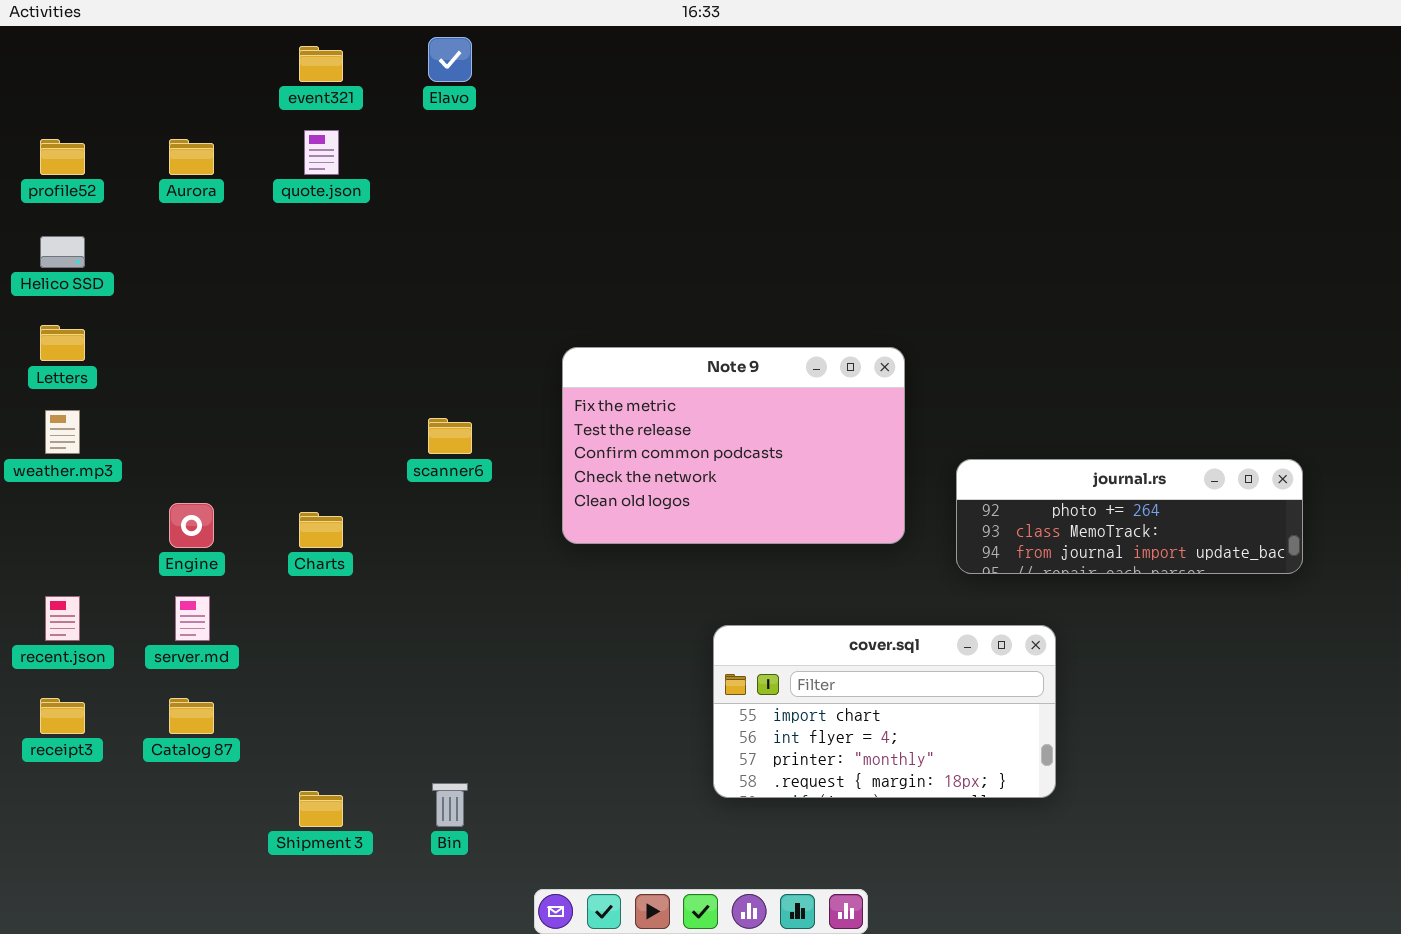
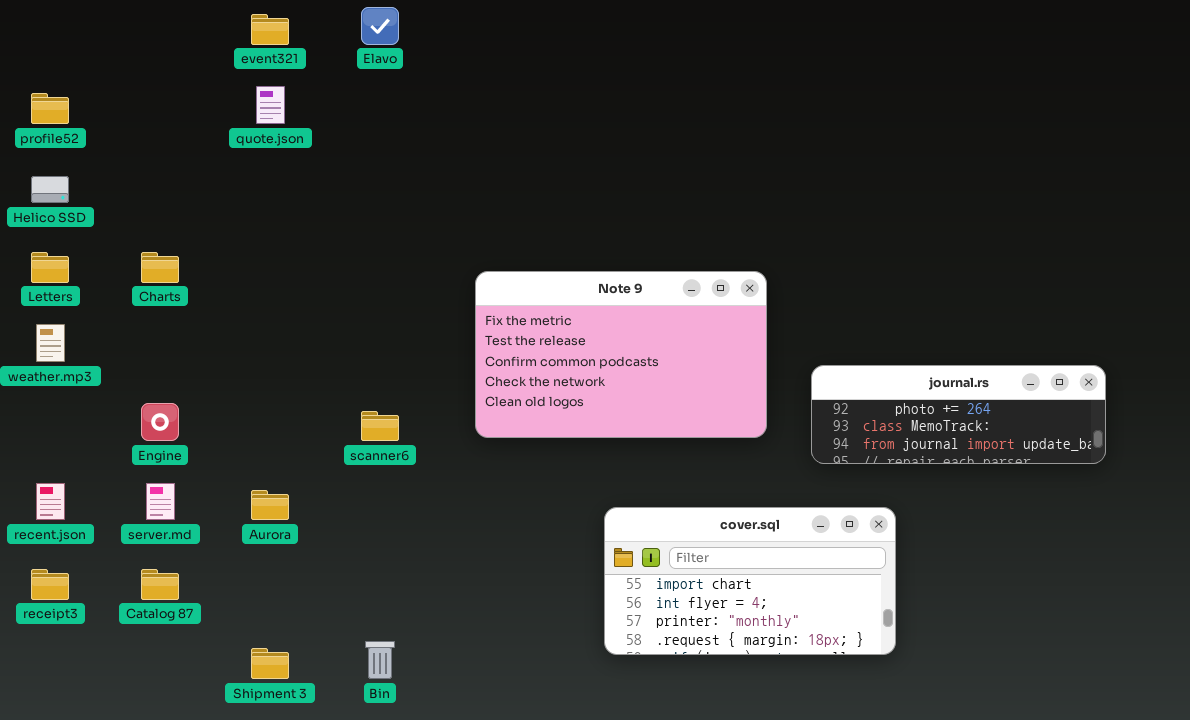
Aurora: [169,139,214,175] -> [251,490,289,520], moved
scanner6: [428,418,472,454] -> [361,411,399,441], moved
Charts: [299,512,343,548] -> [141,252,179,283], moved

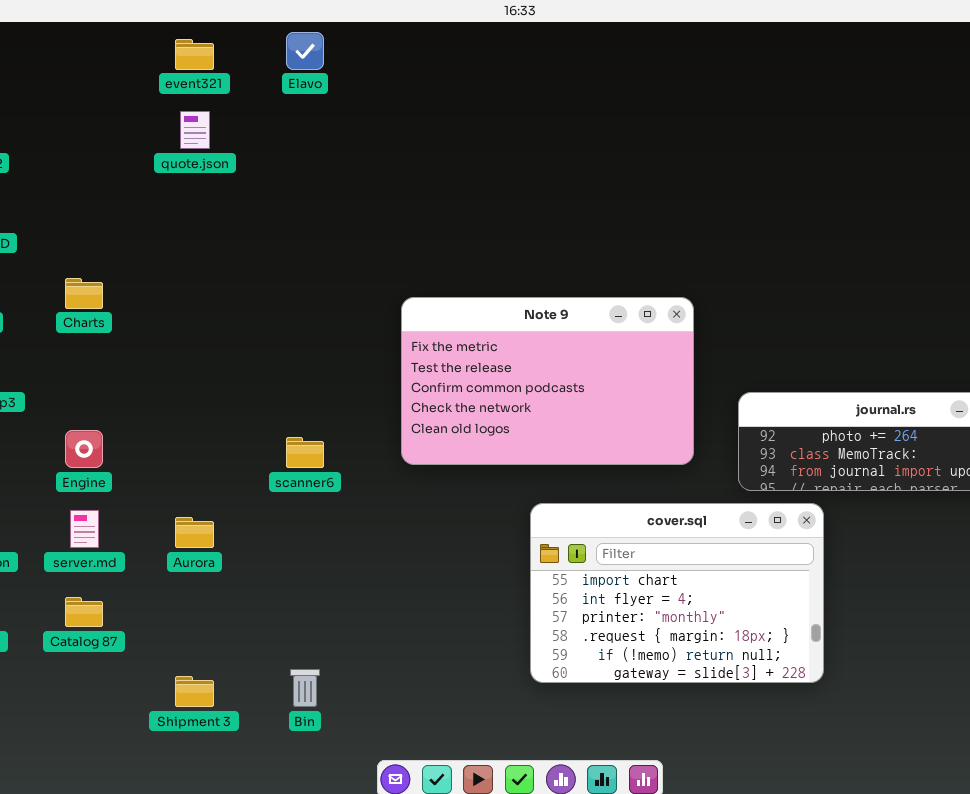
cover.sql: [604,507,896,655] -> [530,503,824,683], resized

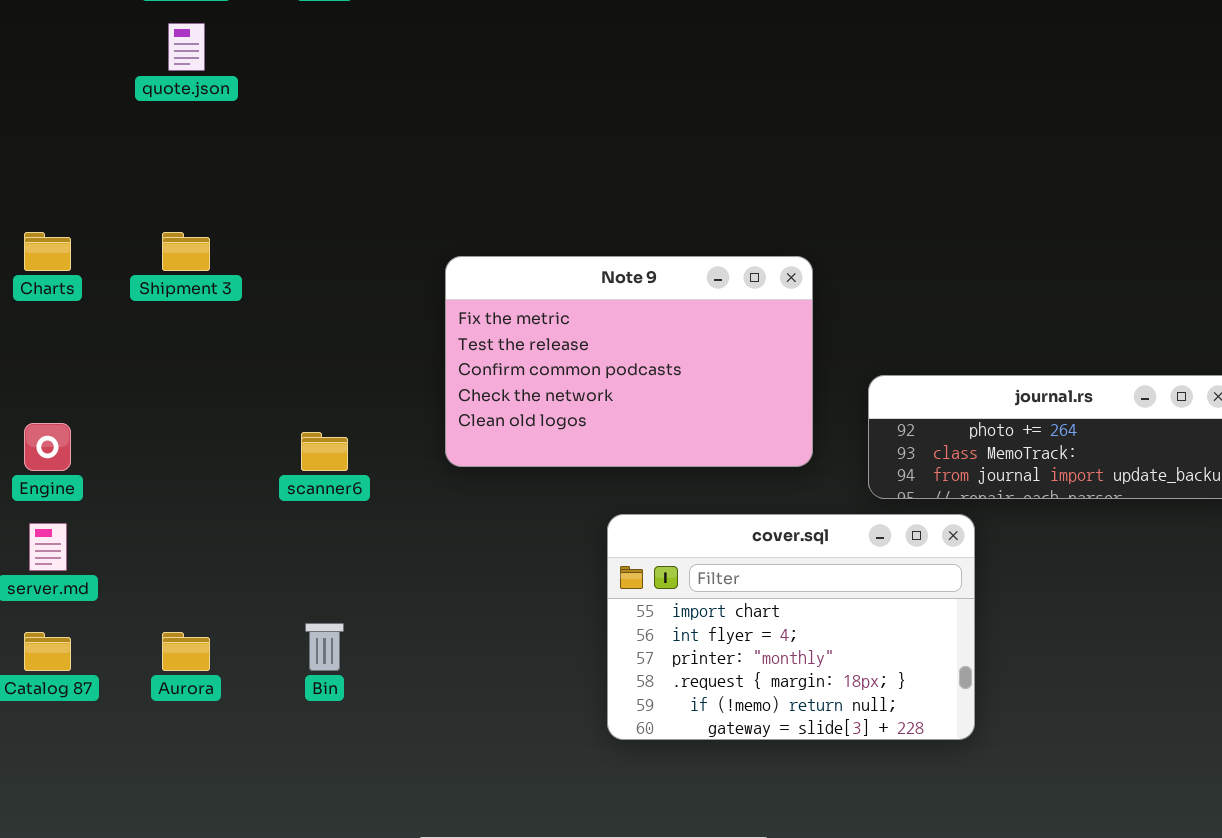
Aurora: [175,517,214,548] -> [162,632,210,671], moved
Bin: [290,669,320,707] -> [305,623,344,671], moved
Shipment 3: [175,676,214,707] -> [162,232,210,271], moved

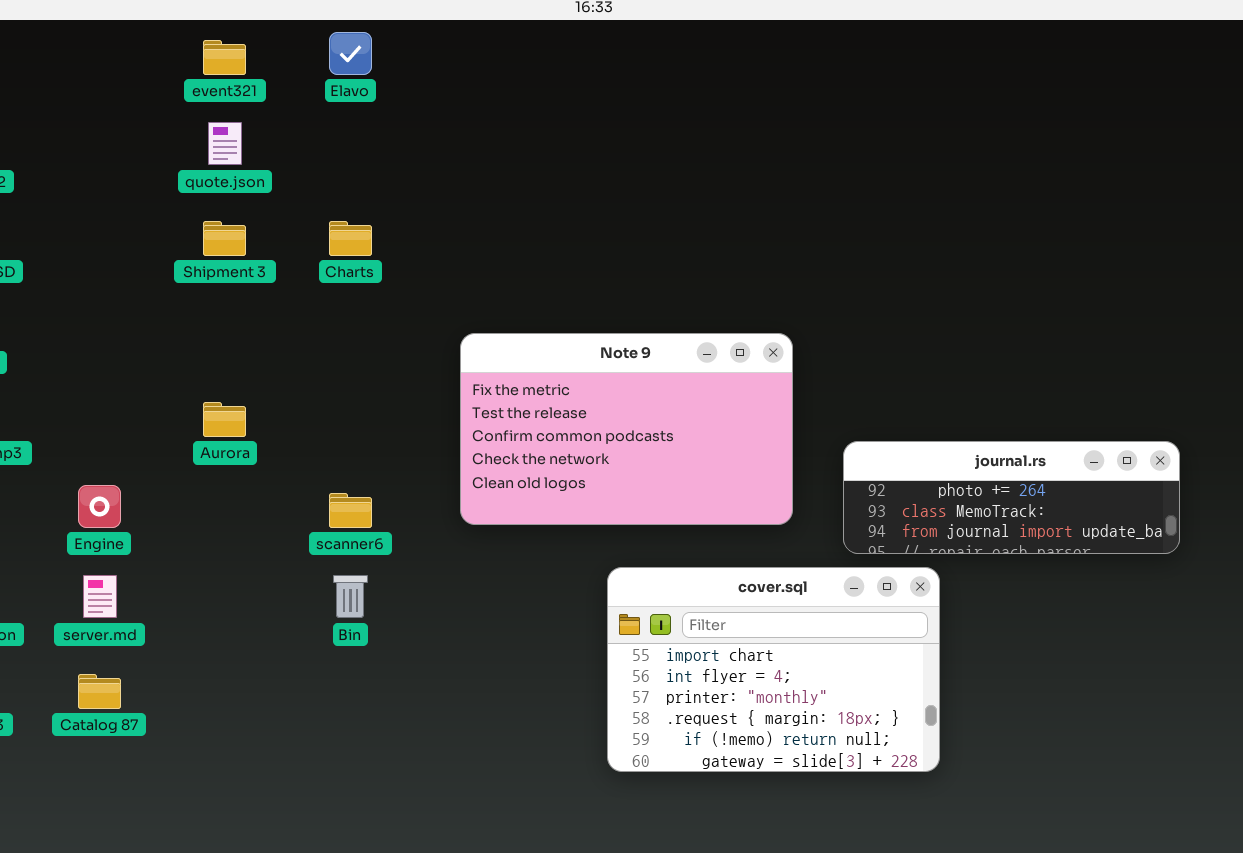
Charts: [24,232,71,271] -> [329,221,372,256], moved
Shipment 3: [162,232,210,271] -> [203,221,246,256], moved
Bin: [305,623,344,671] -> [333,575,368,618], moved
Aurora: [162,632,210,671] -> [203,402,246,437], moved

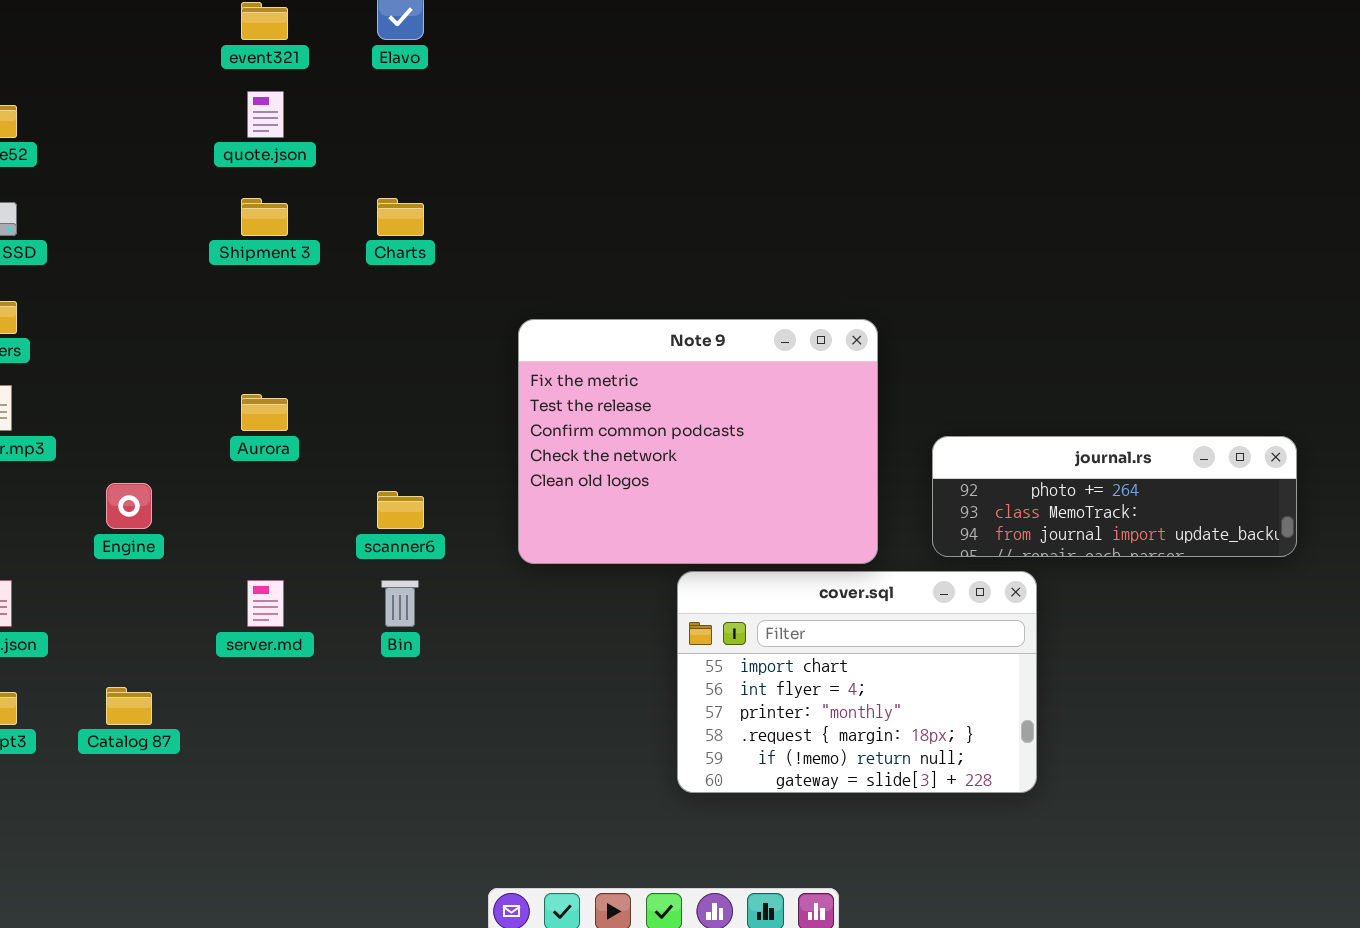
Note 9: [460,333,793,525] -> [518,319,878,564], resized
server.md: [83,575,117,618] -> [247,580,284,627], moved

